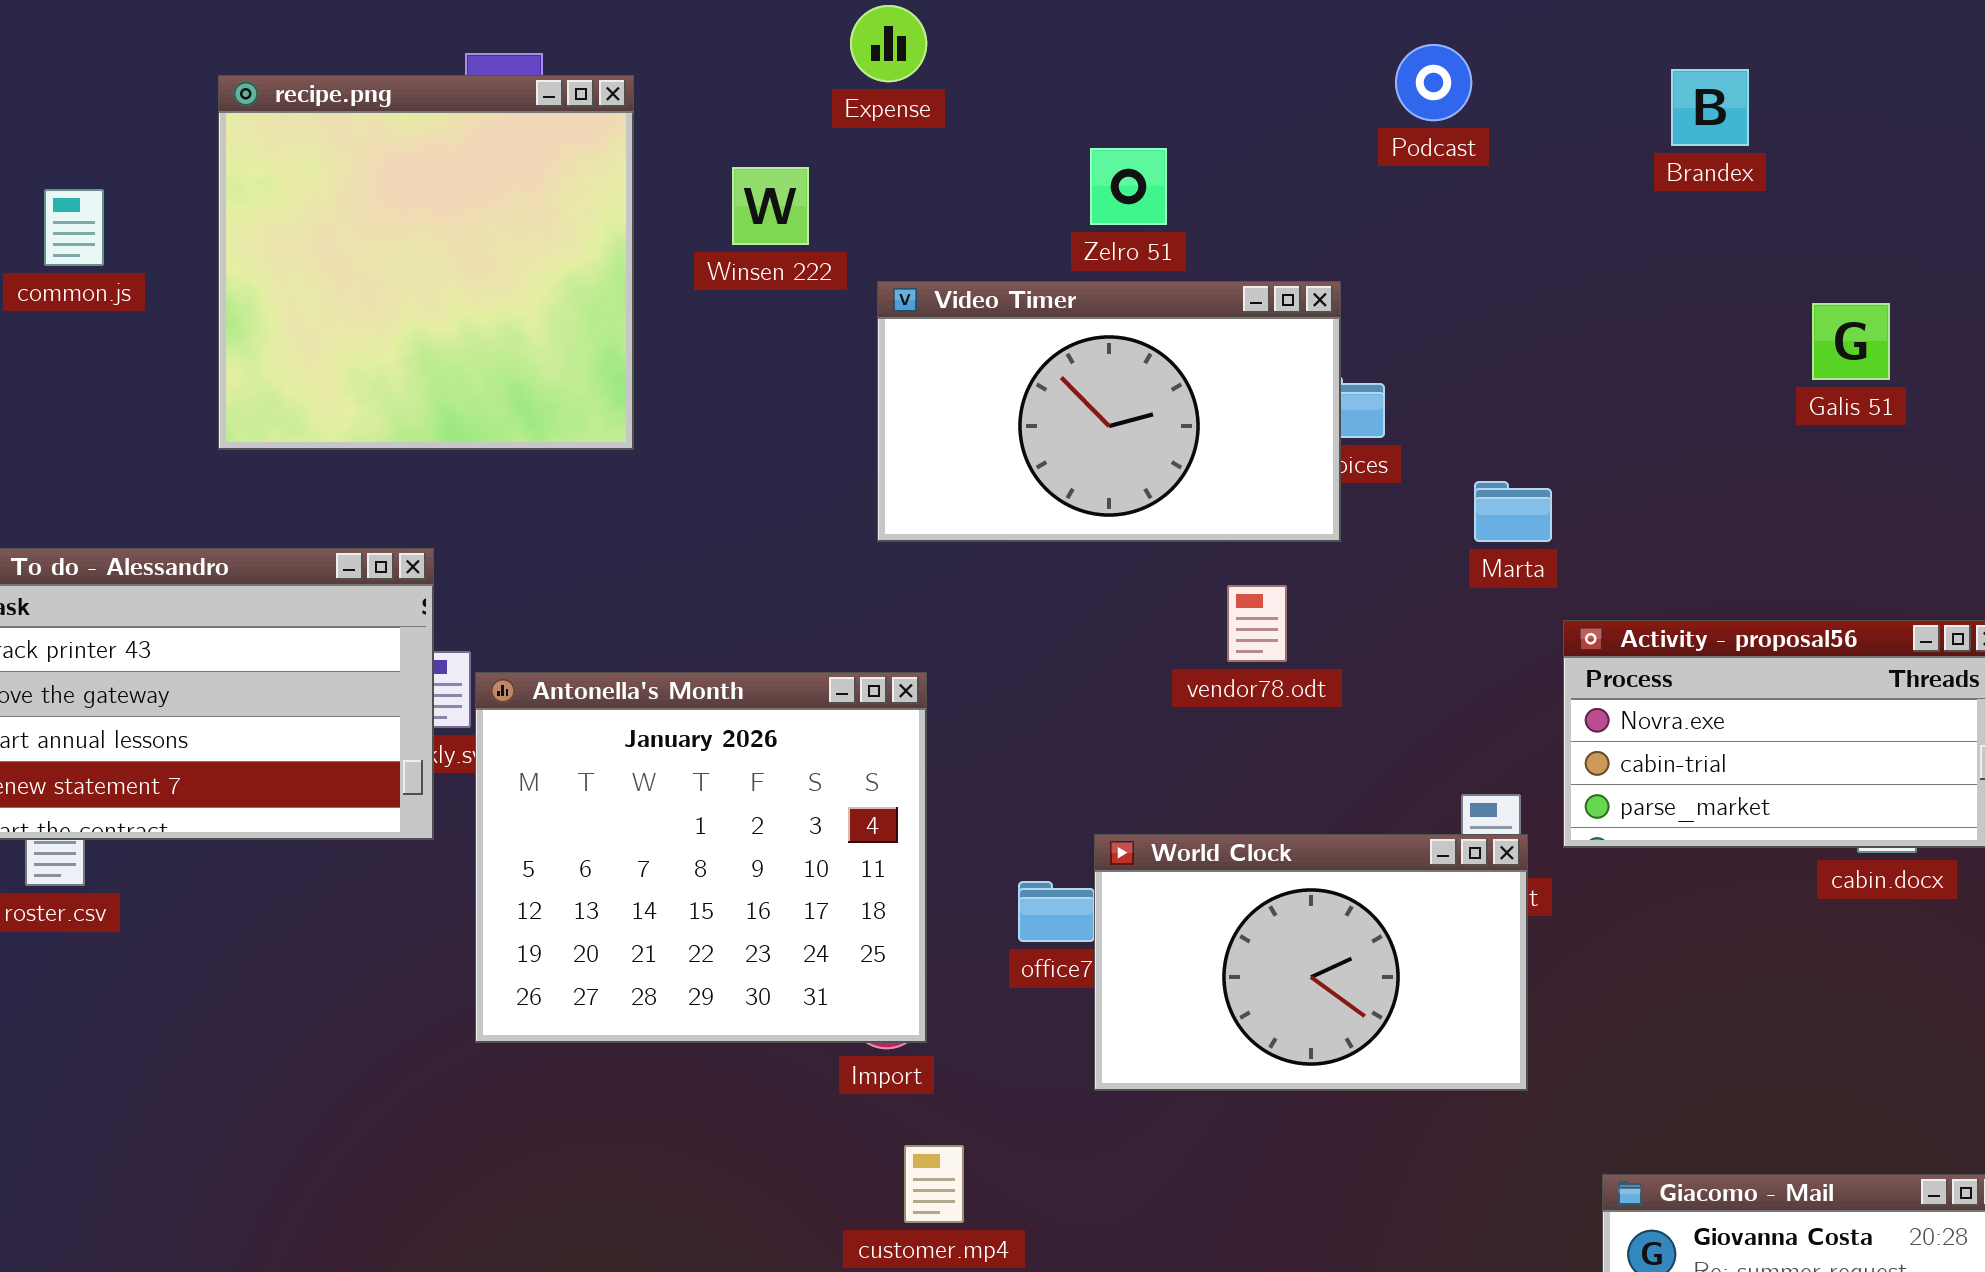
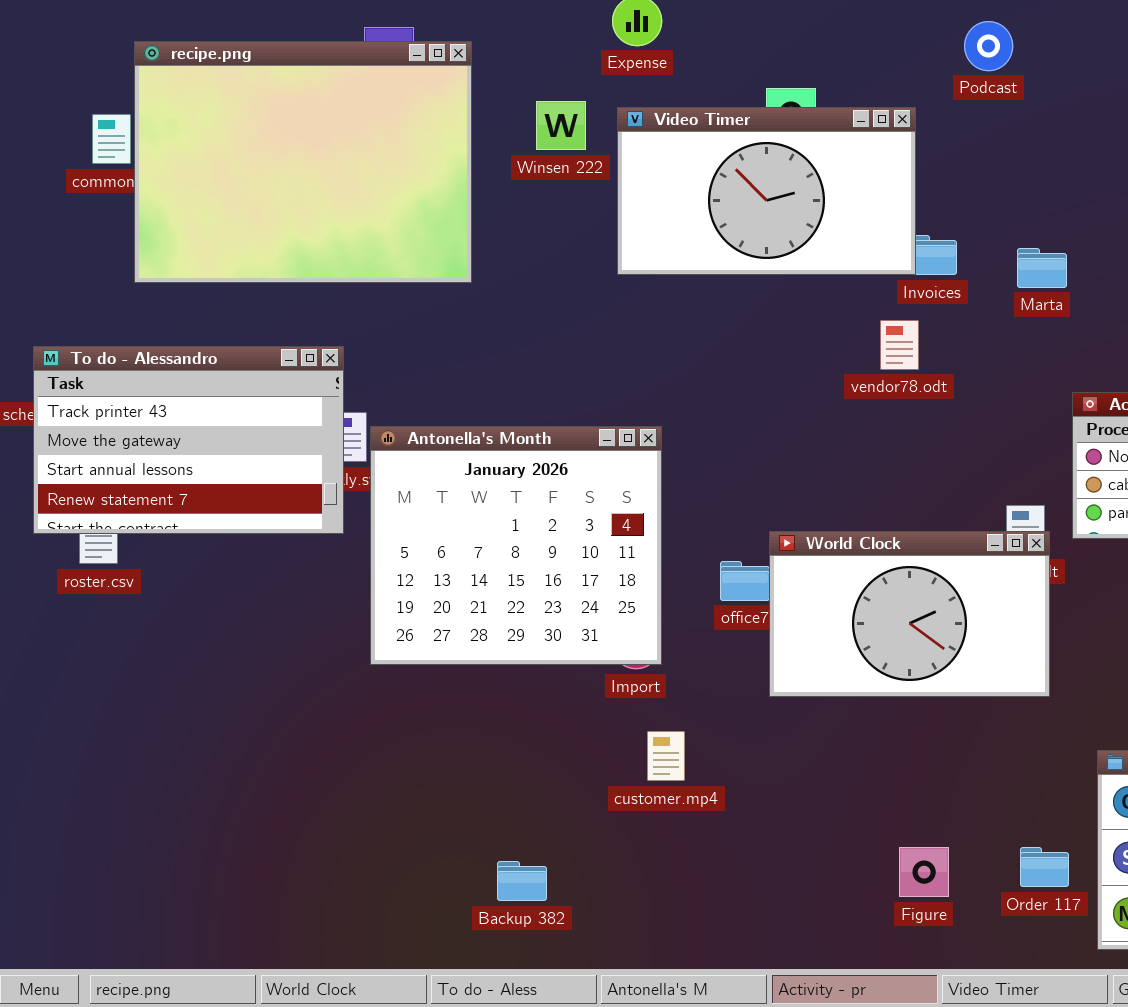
recipe.png: [218,75,634,450] -> [134,41,472,283], resized
Video Timer: [877,281,1341,542] -> [617,107,916,275], moved
Marta: [1474,481,1552,542] -> [1017,248,1067,288], moved
vendor78.odt: [1227,585,1287,662] -> [880,320,919,370], moved

